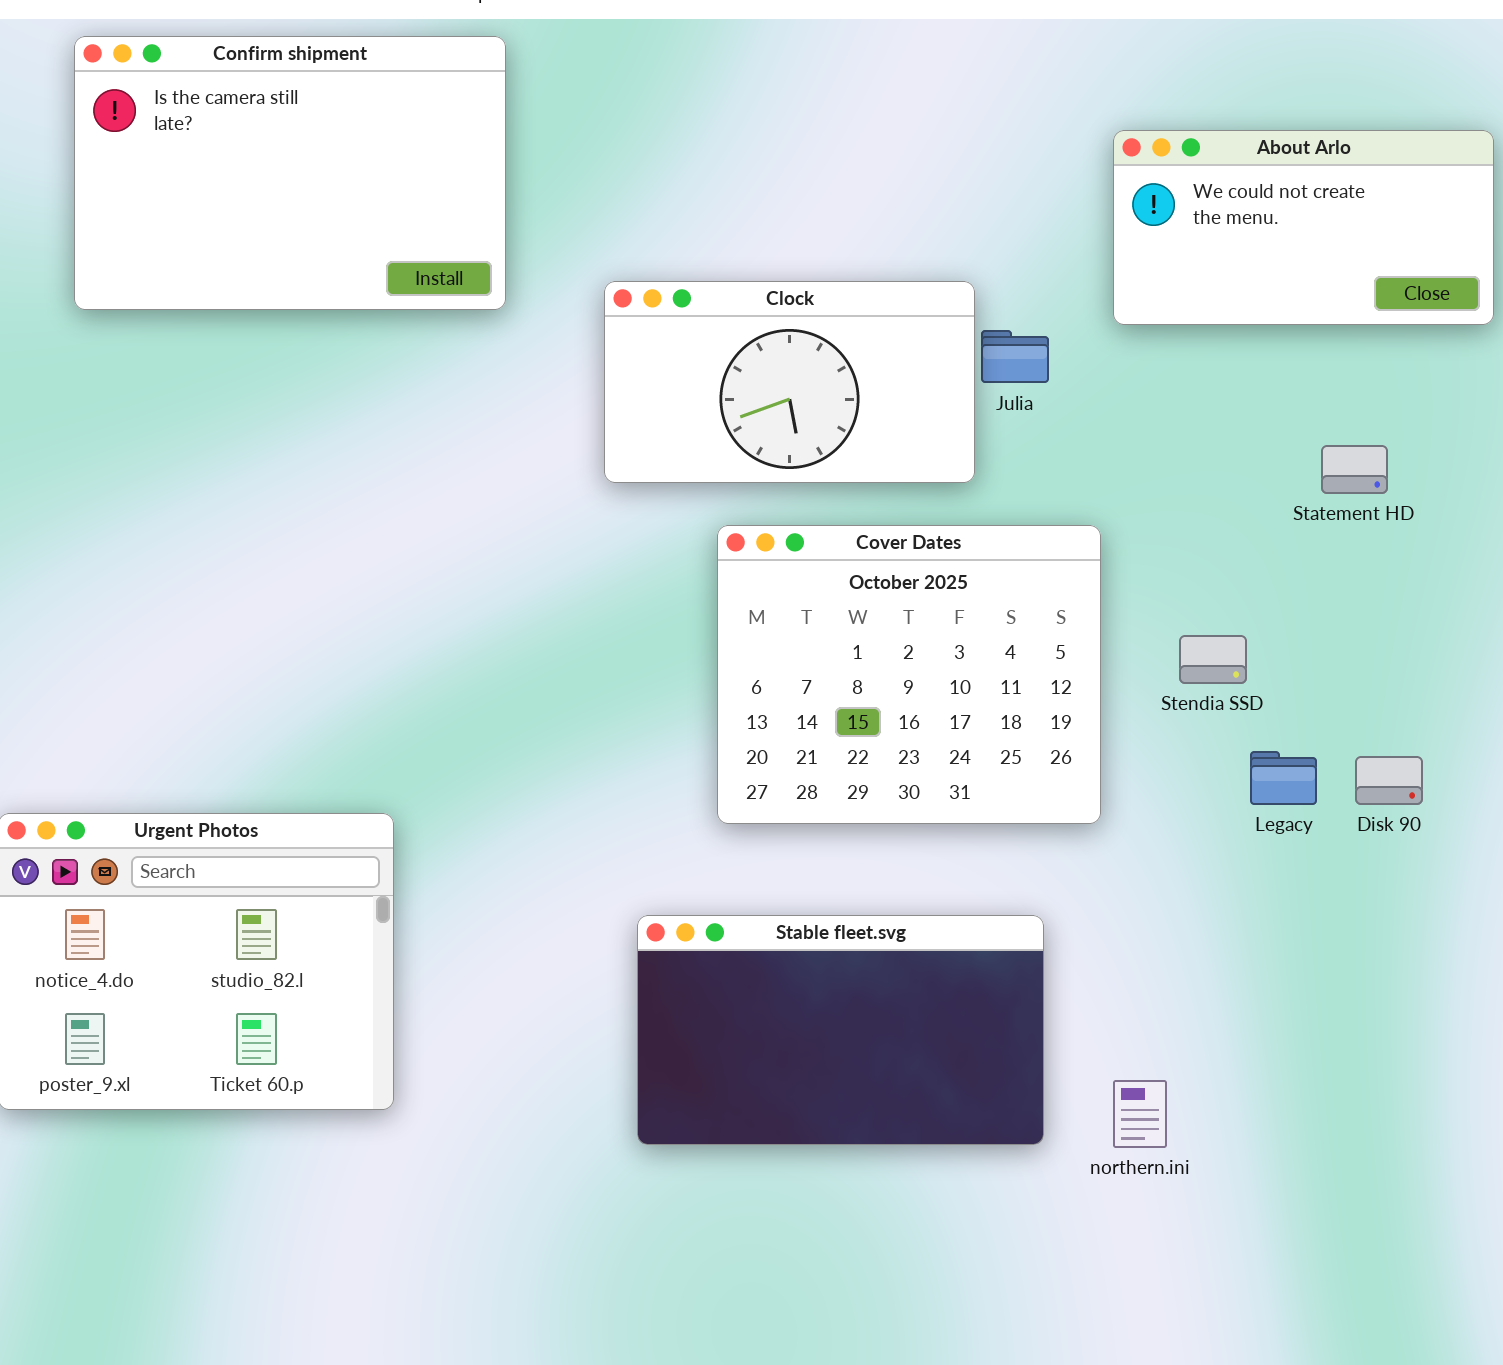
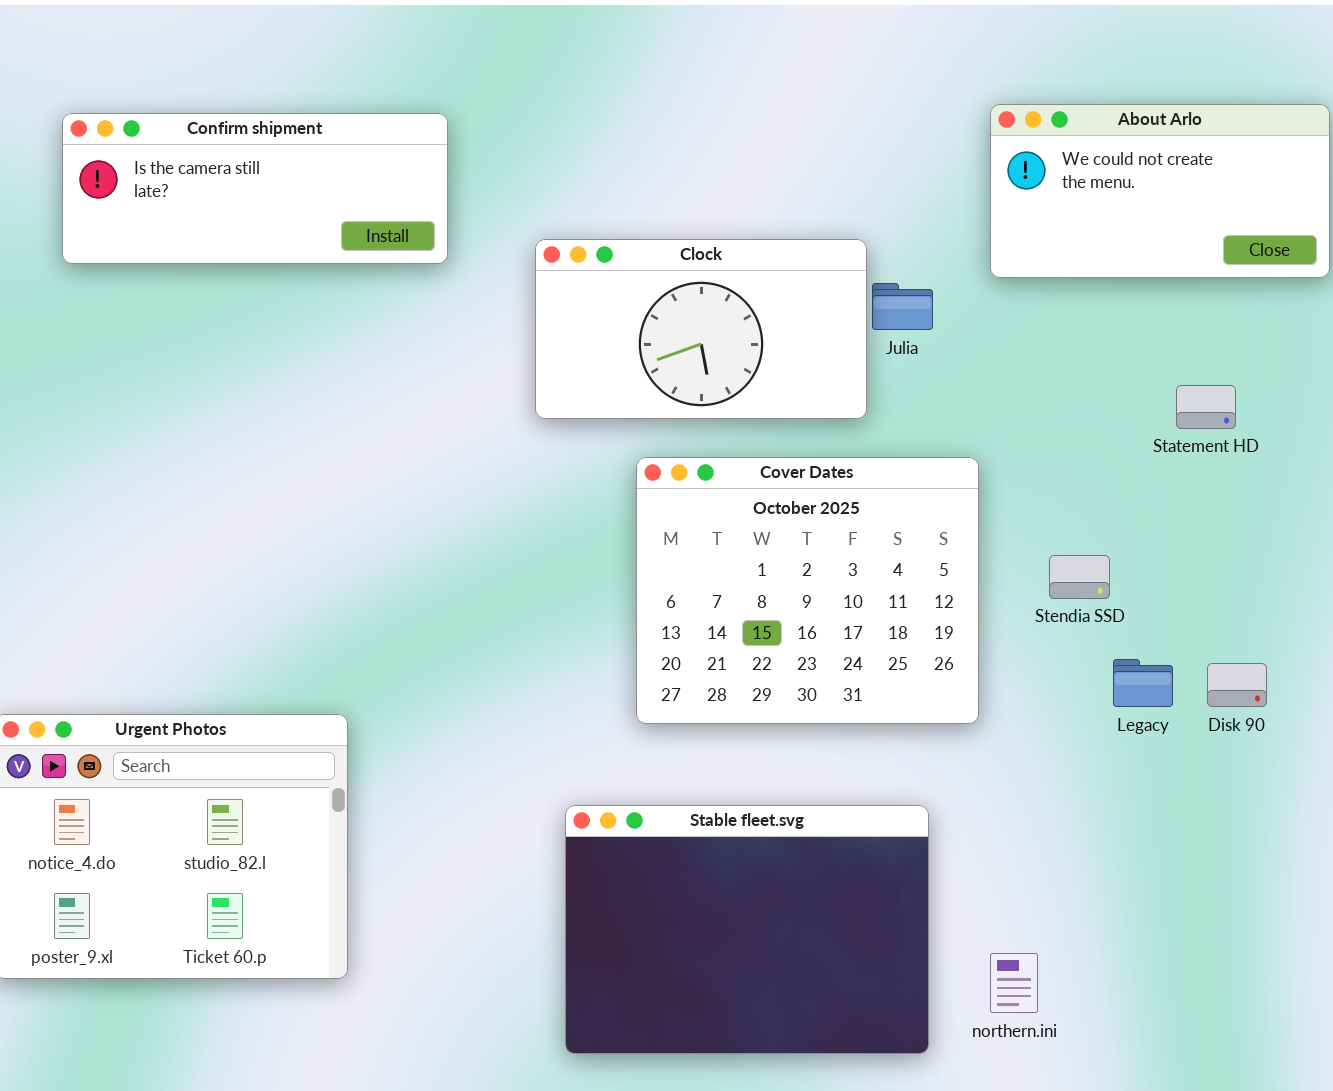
Confirm shipment: [74,36,506,310] -> [62,113,448,264], resized
Stable fleet.svg: [637,915,1044,1145] -> [565,805,929,1054], resized

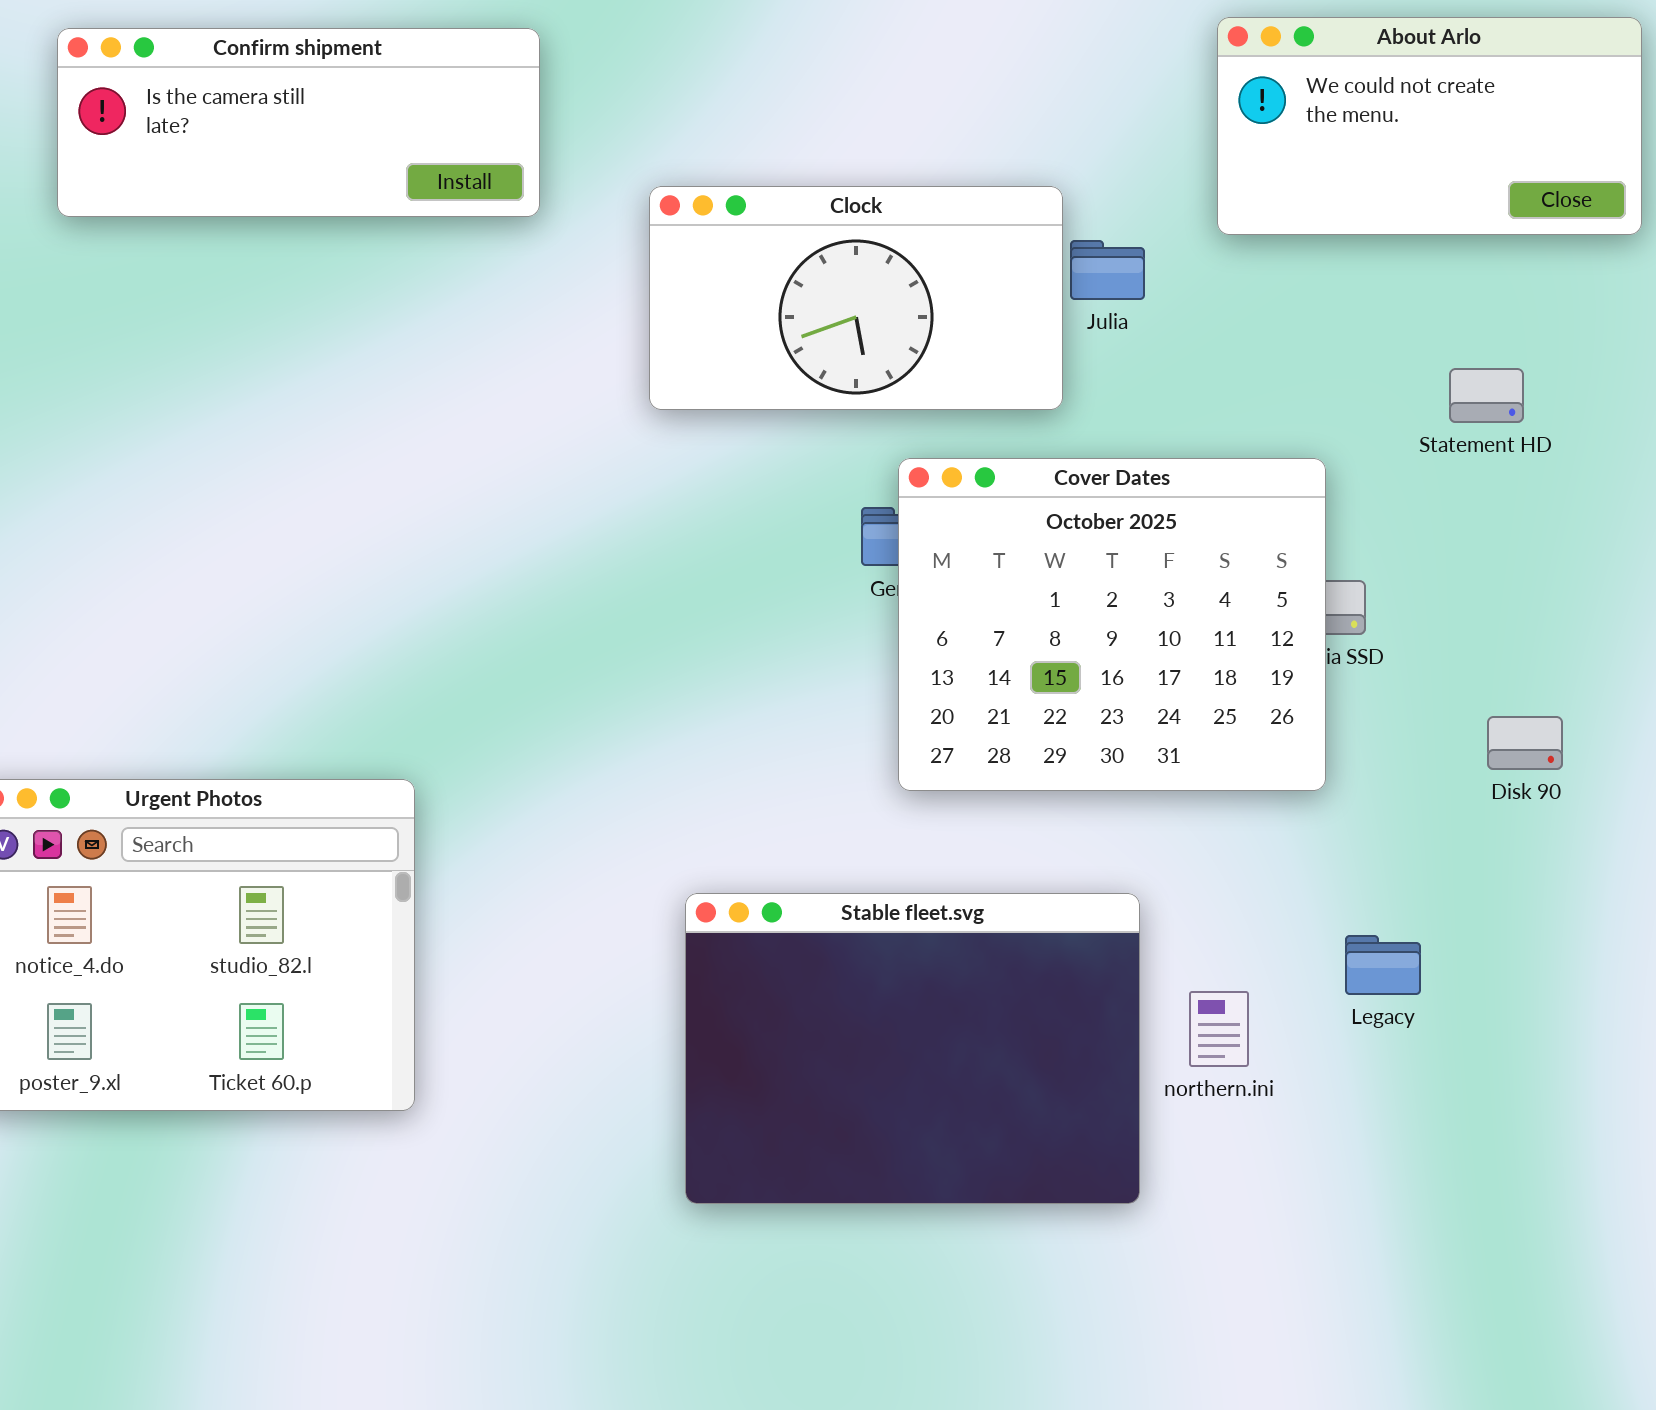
Cover Dates: [636,457,979,724] -> [898,458,1326,791], moved
Legacy: [1113,659,1173,707] -> [1345,935,1421,995], moved
northern.ini: [990,953,1038,1013] -> [1189,991,1249,1067], moved

